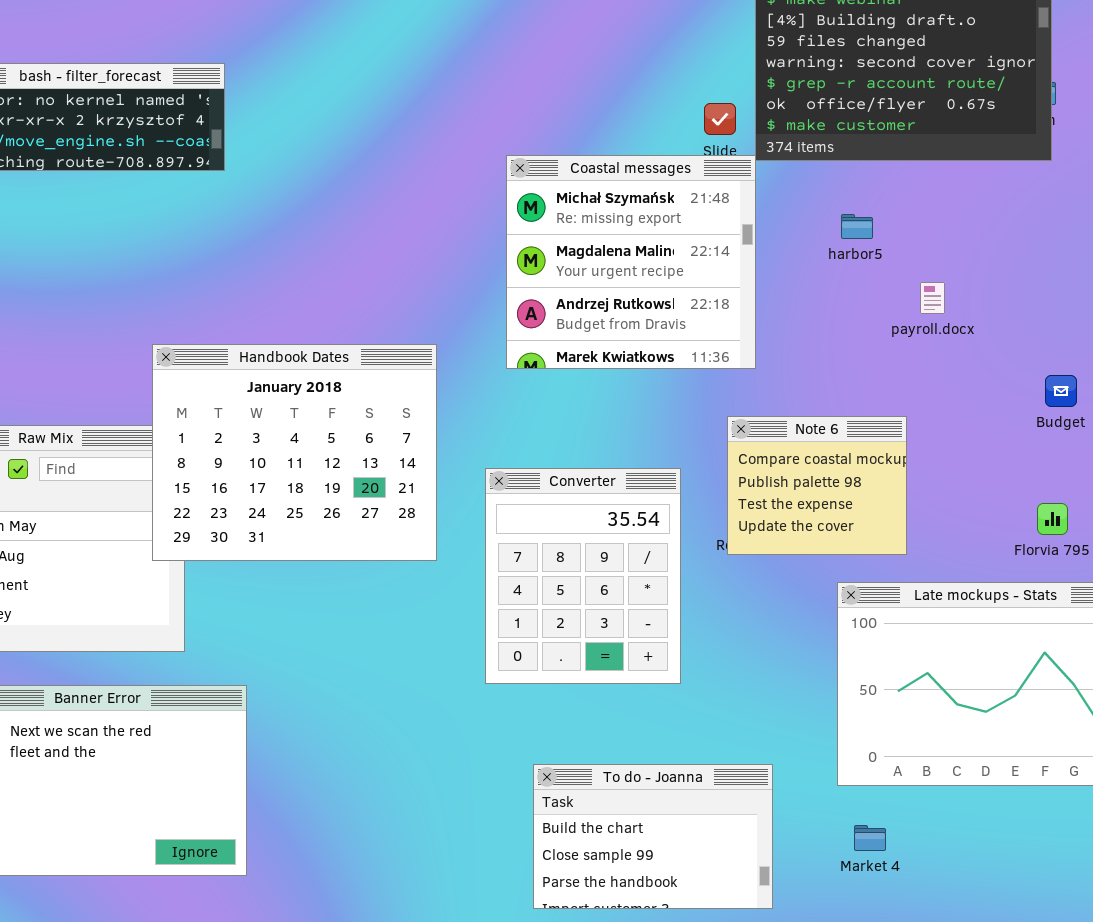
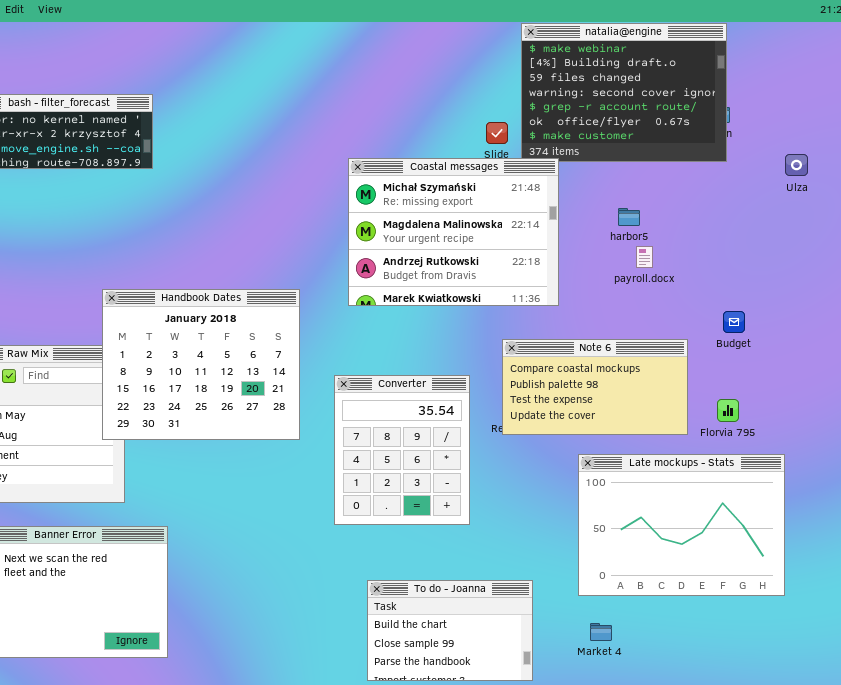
Coastal messages: [506,155,756,369] -> [348,158,559,306], resized
harbor5: [841,214,873,239] -> [618,208,640,226], moved
Note 6: [727,416,907,555] -> [502,339,688,435], resized

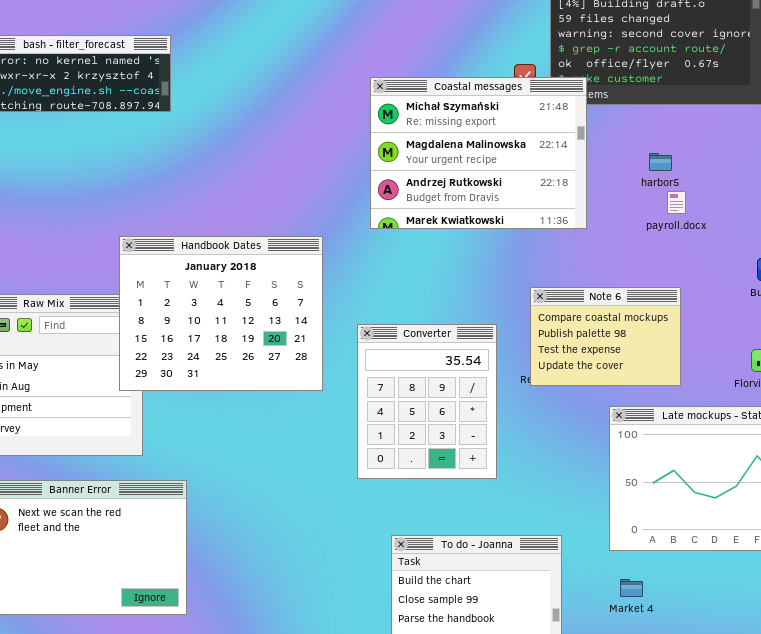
Coastal messages: [348,158,559,306] -> [370,77,587,229], moved
Note 6: [502,339,688,435] -> [530,287,681,386], resized

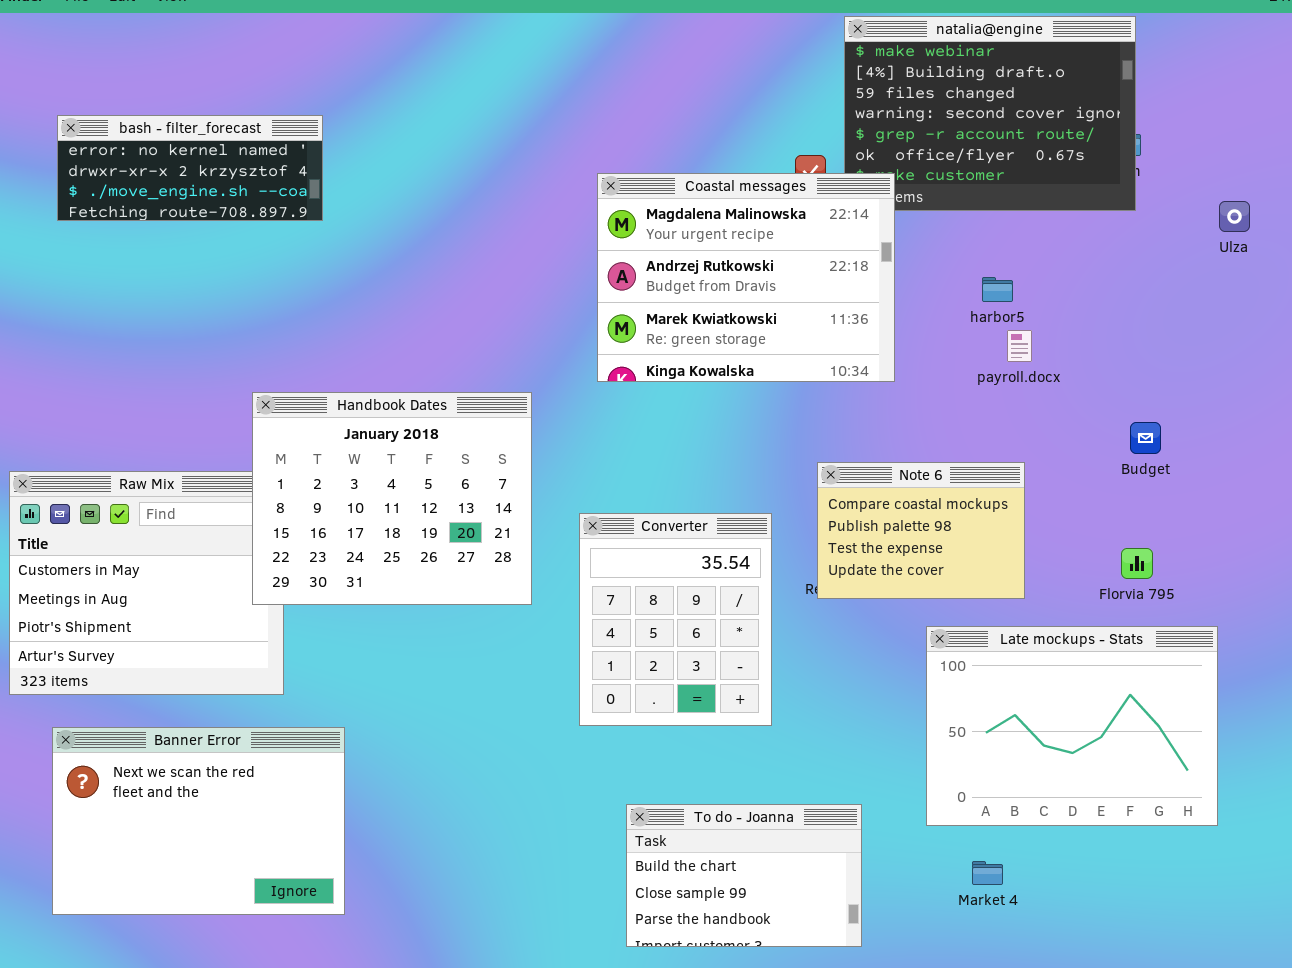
Coastal messages: [370,77,587,229] -> [597,173,895,382], scrolled down 1 row
Market 4: [620,579,643,597] -> [972,861,1003,885], moved

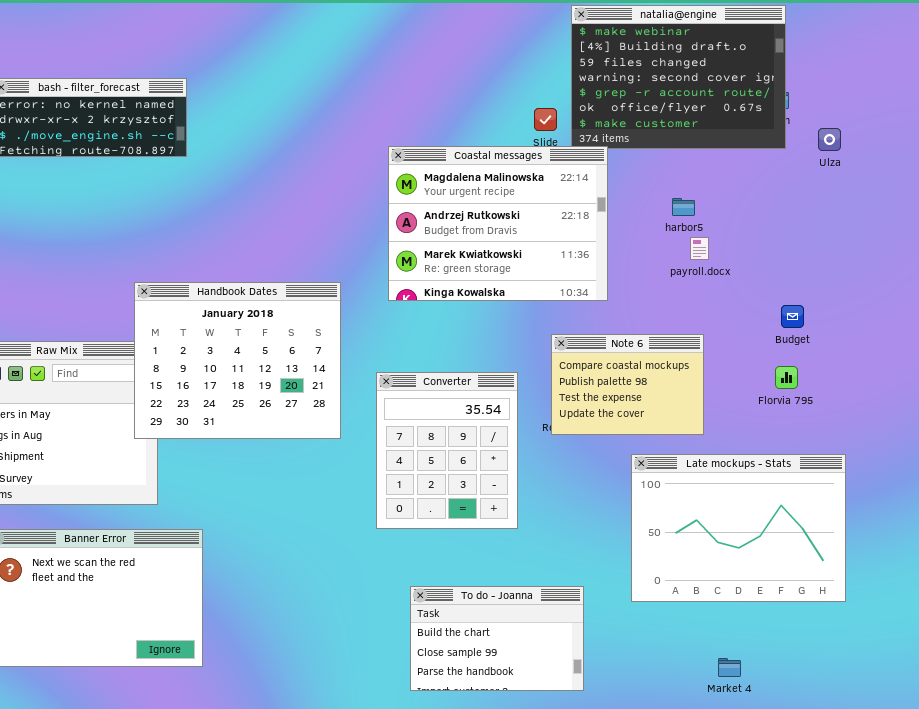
Coastal messages: [597,173,895,382] -> [388,146,608,301], moved
Ulza: [1219,201,1250,232] -> [818,128,841,151], moved
Florvia 795: [1121,548,1153,579] -> [775,366,798,389], moved
Market 4: [972,861,1003,885] -> [718,658,741,677], moved

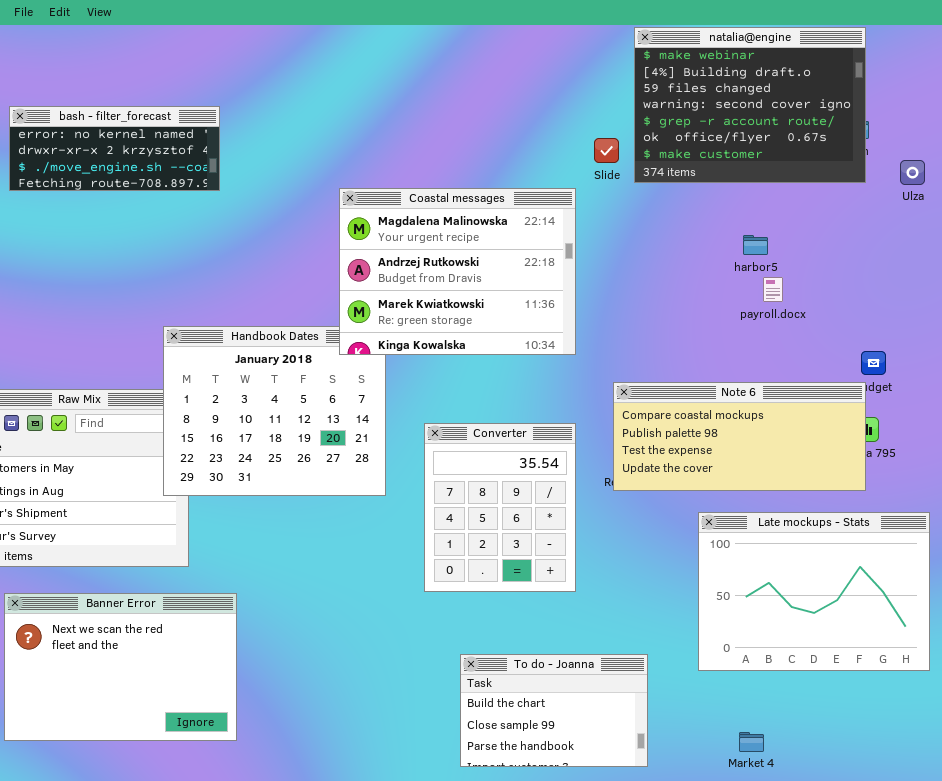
Coastal messages: [388,146,608,301] -> [339,188,576,355], moved
Note 6: [551,334,704,435] -> [613,382,866,491], resized
Market 4: [718,658,741,677] -> [739,732,764,752], moved

